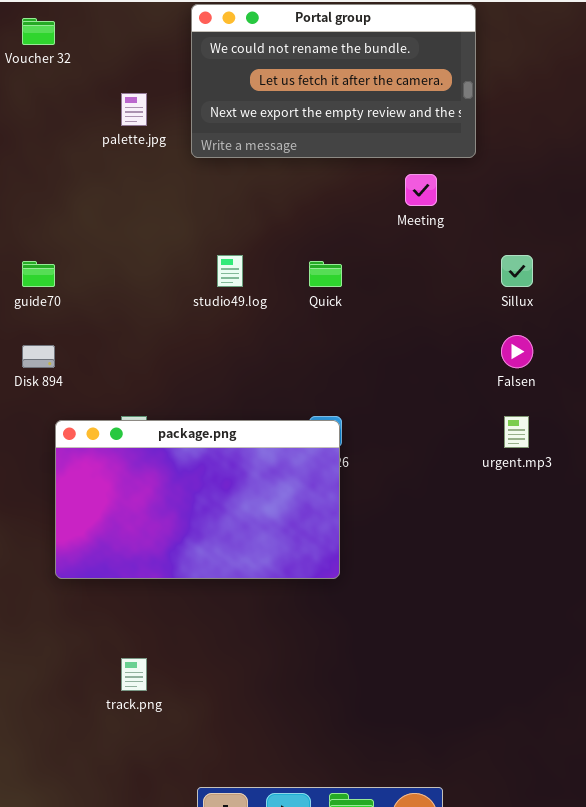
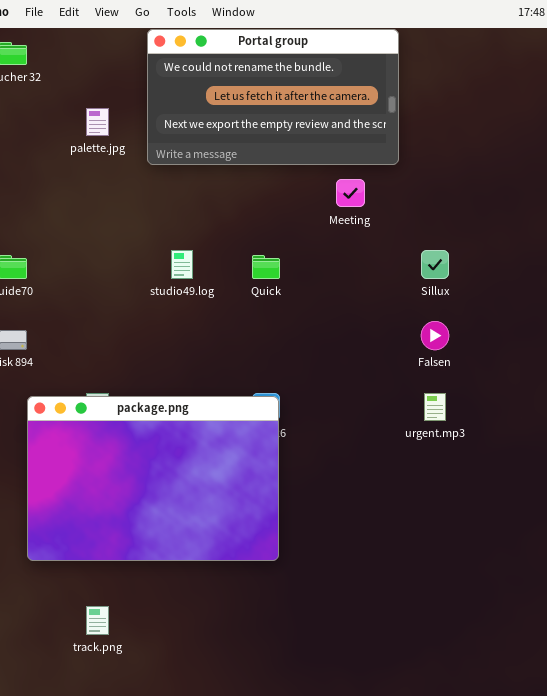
package.png: [55,420,340,579] -> [27,396,279,561], resized

